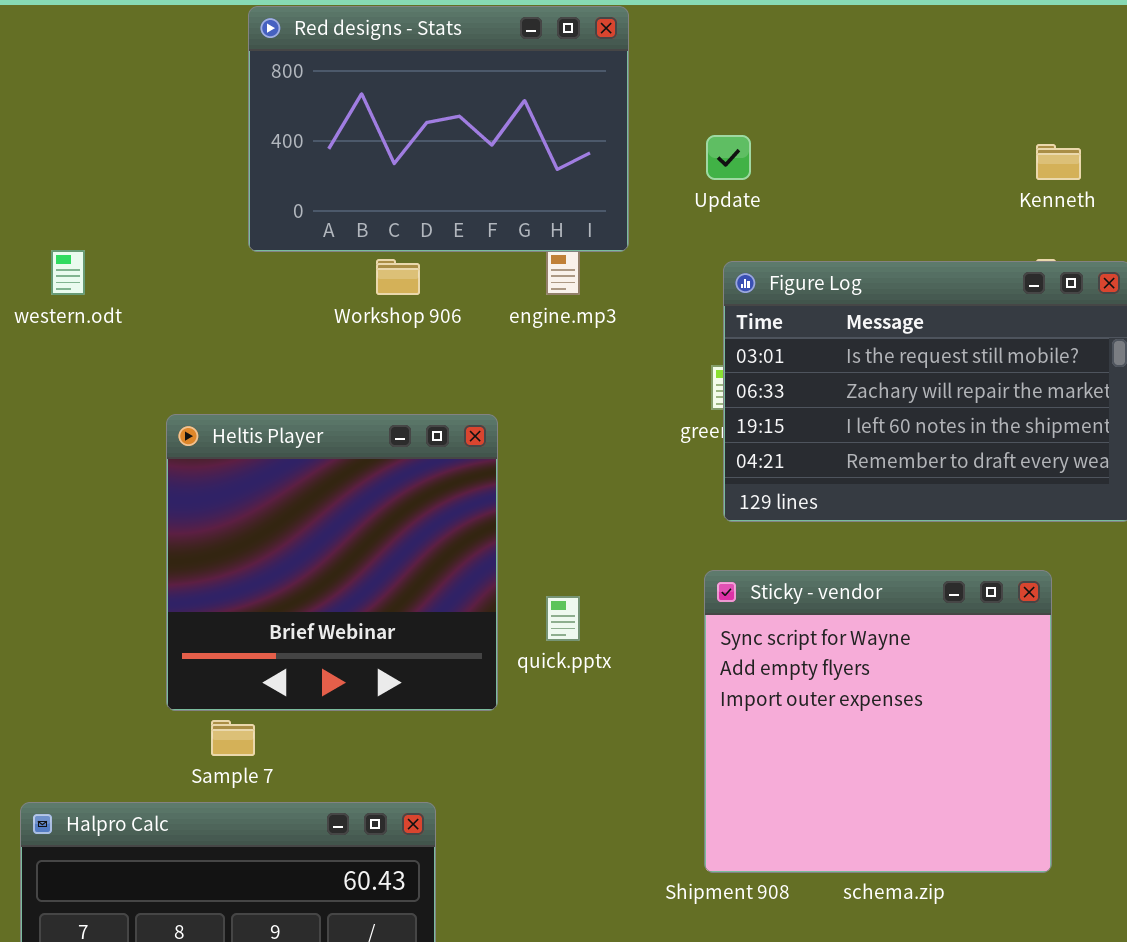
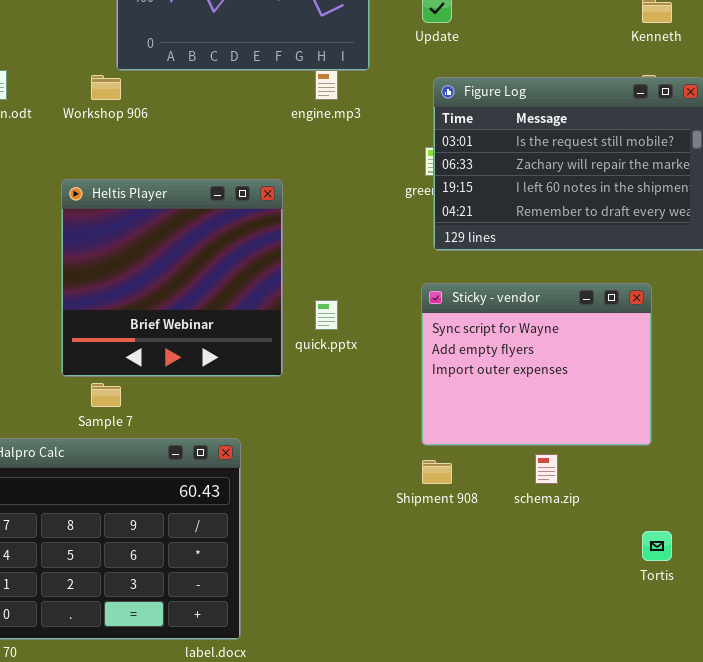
Workshop 906: [376,259,420,295] -> [91,75,121,100], moved
Sticky - vendor: [704,570,1052,873] -> [421,283,652,446], resized

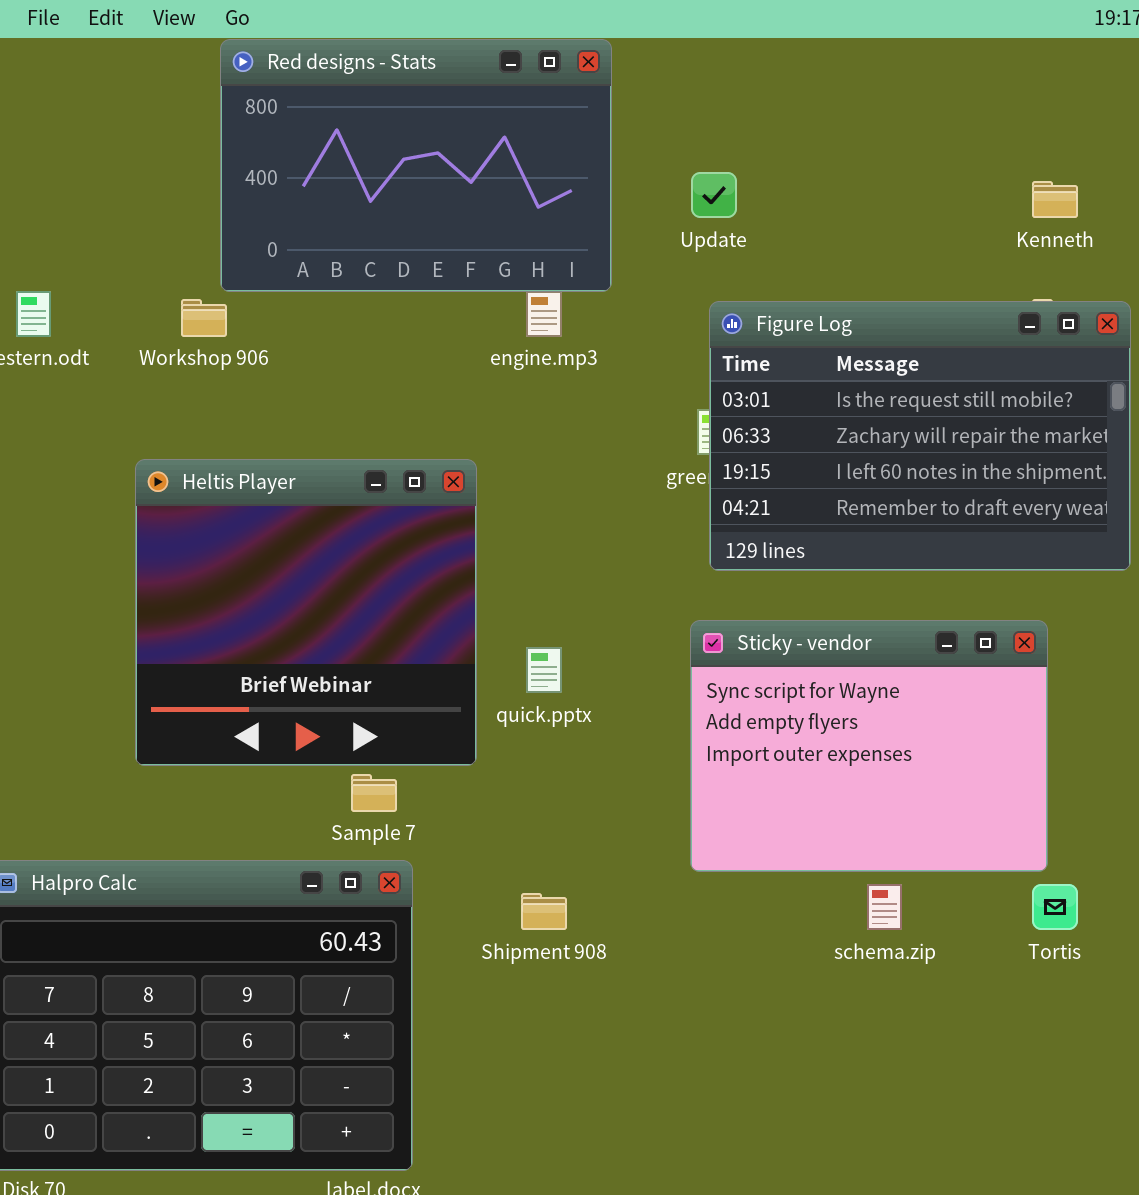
Sample 7: [91,383,121,407] -> [351,774,397,812], moved
Shipment 908: [422,460,452,484] -> [521,893,567,930], moved
Tortis: [642,531,672,561] -> [1032,884,1078,930], moved

